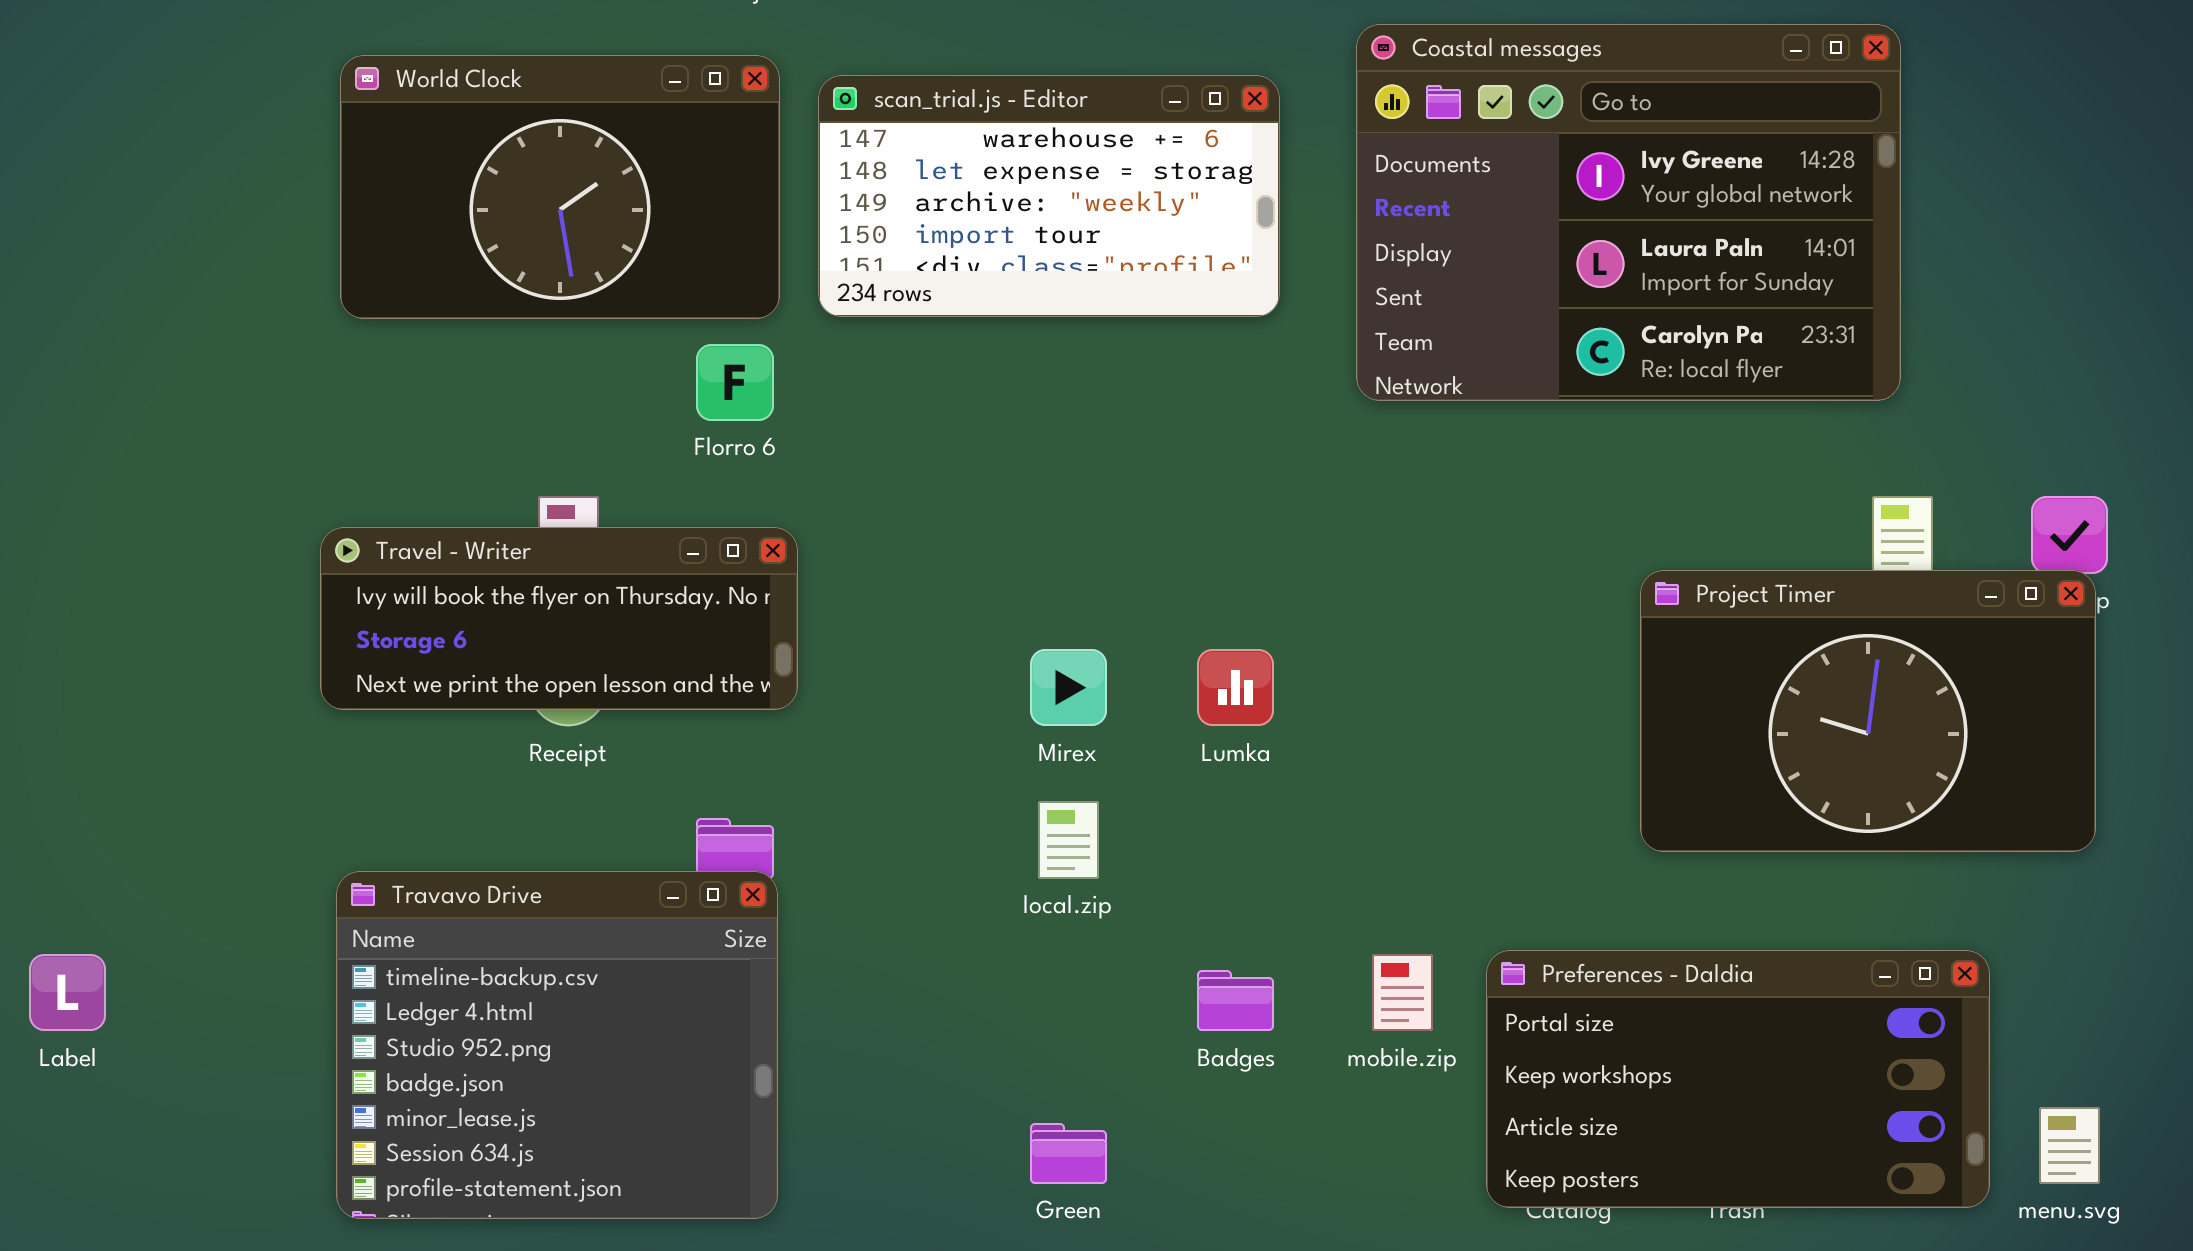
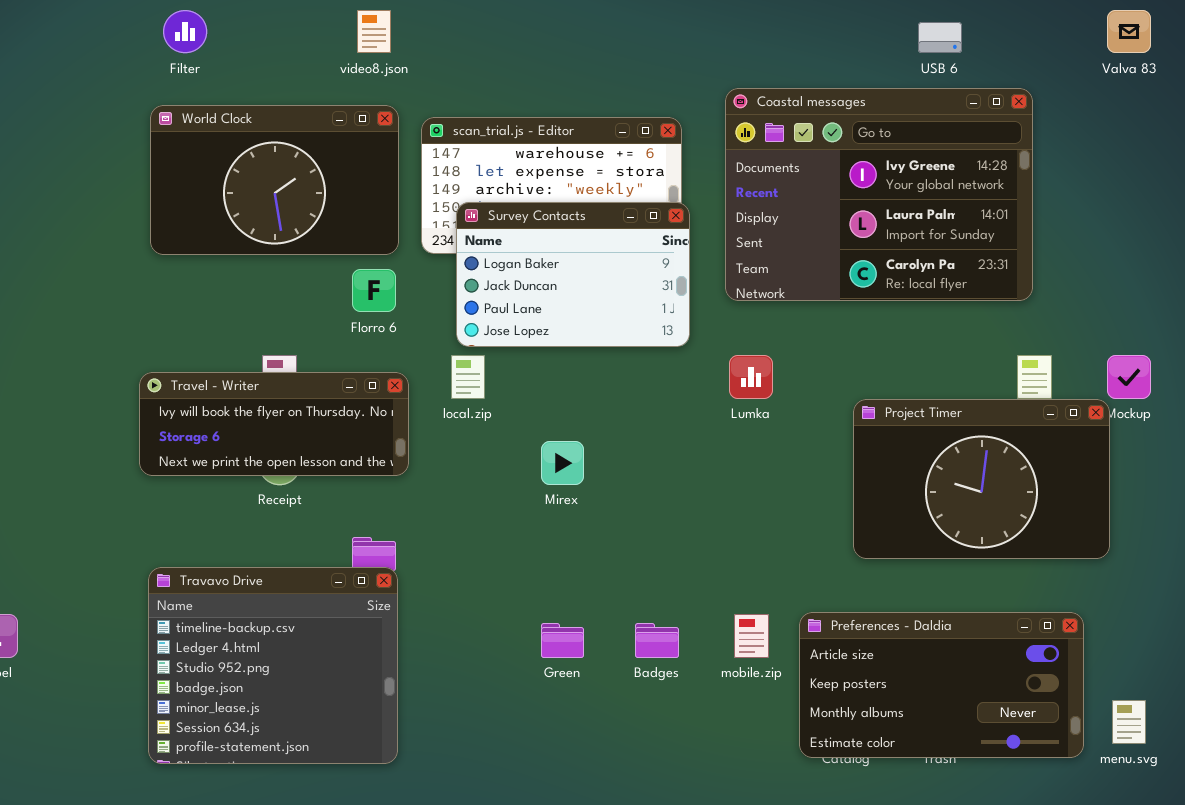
Survey Contacts: none -> [456,202,690,347], opened
Project Timer: [1640,570,2096,852] -> [853,399,1110,559], moved
Lumka: [1197,649,1274,726] -> [729,355,773,399], moved
local.zip: [1038,801,1099,879] -> [451,355,485,399], moved
Preferences - Daldia: [1486,950,1990,1208] -> [799,612,1084,758], scrolled down 2 rows
Green: [1030,1123,1107,1184] -> [541,623,584,658], moved

